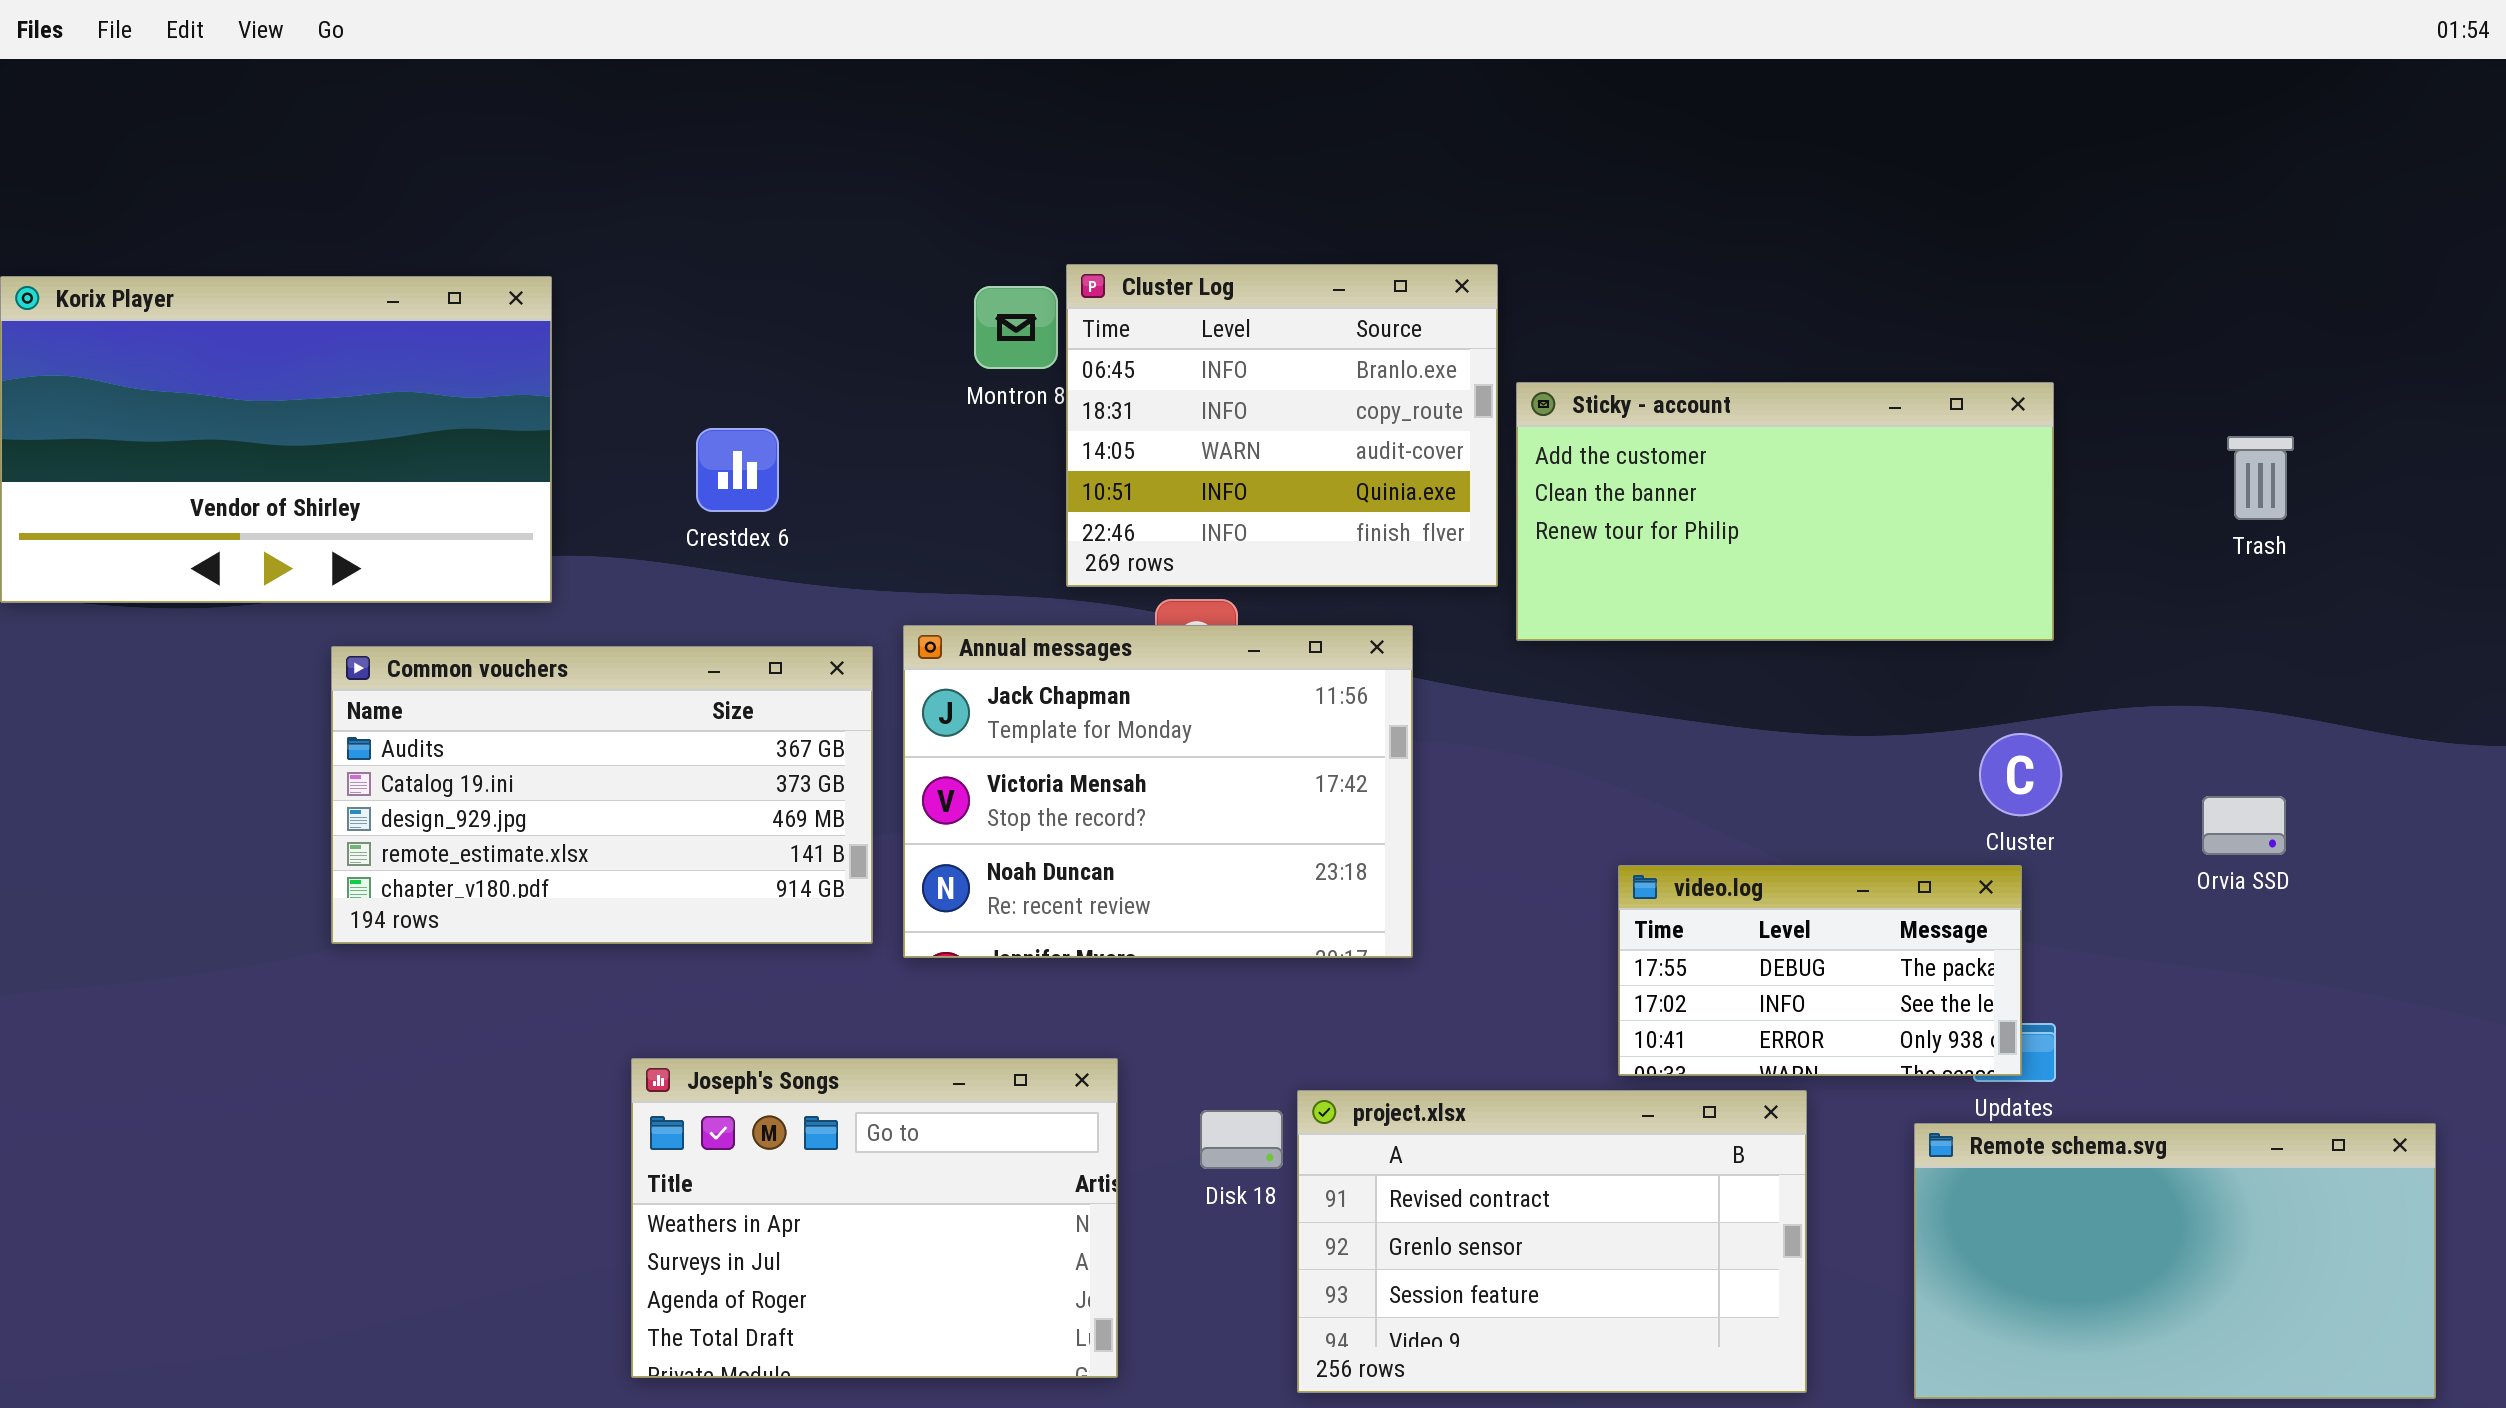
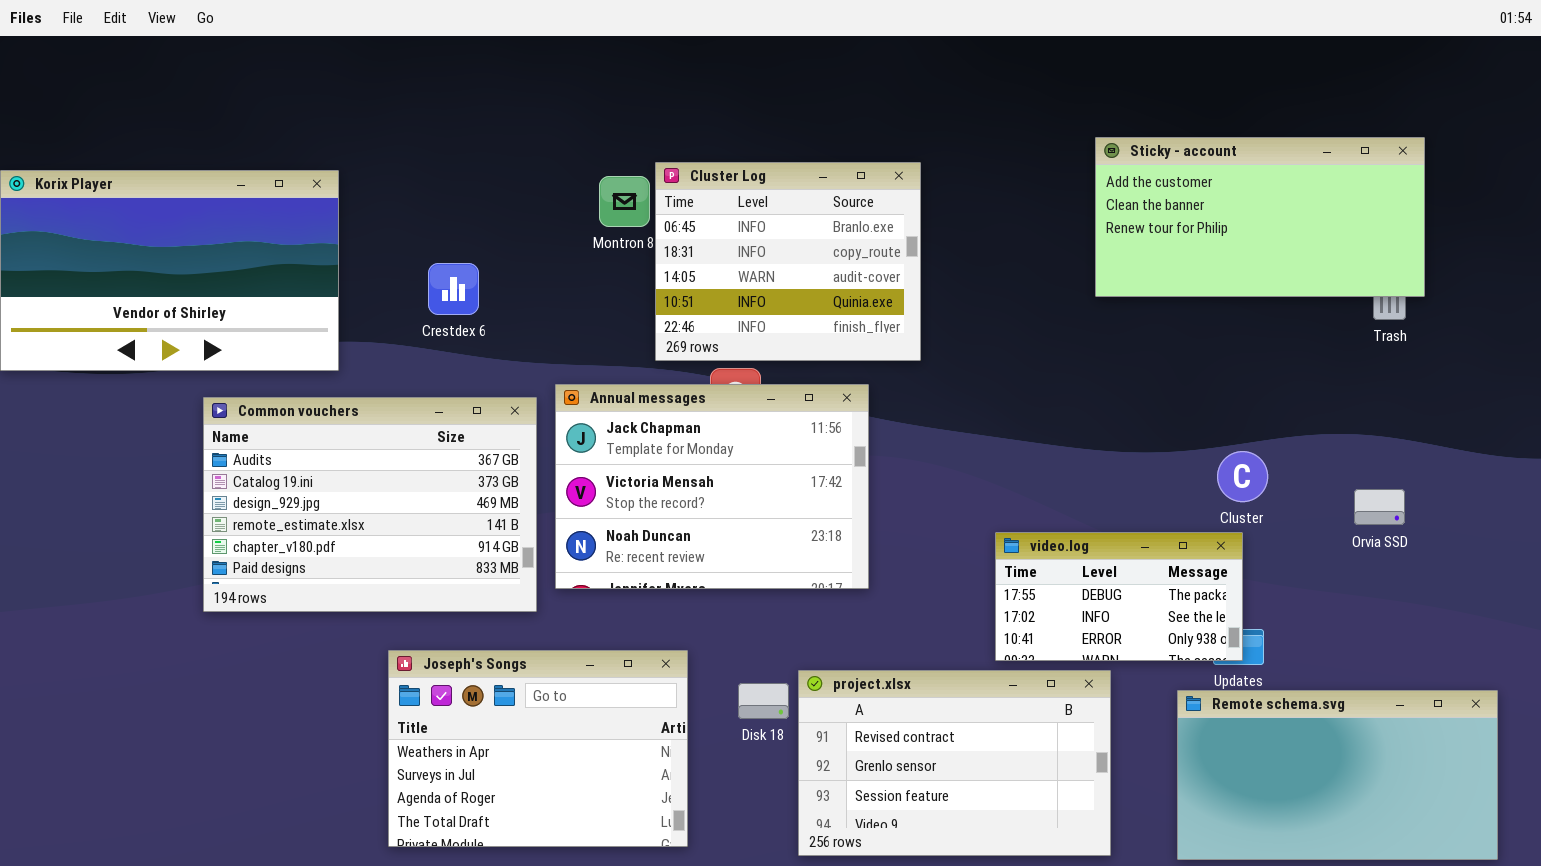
Sticky - account: [1516,382,2054,641] -> [1095,137,1425,297], moved
Common vouchers: [331,646,873,944] -> [203,397,537,612], resized

